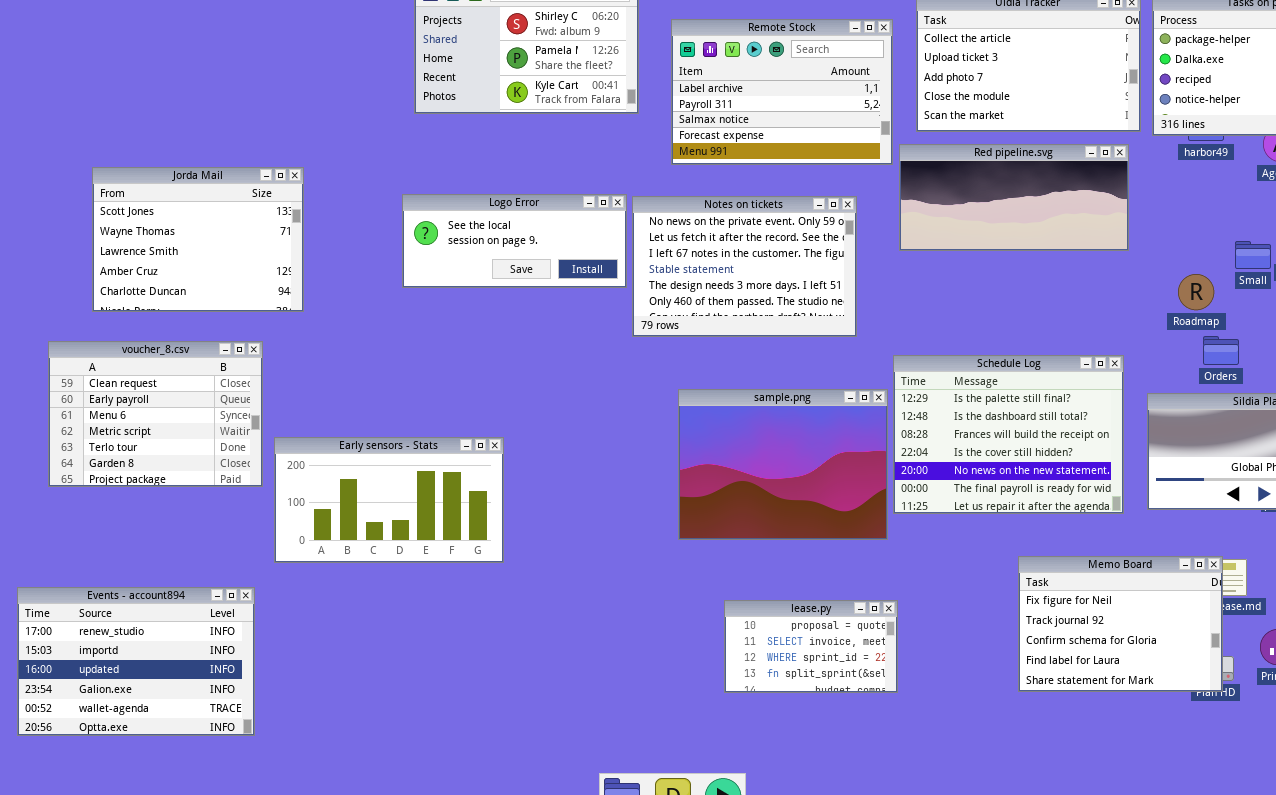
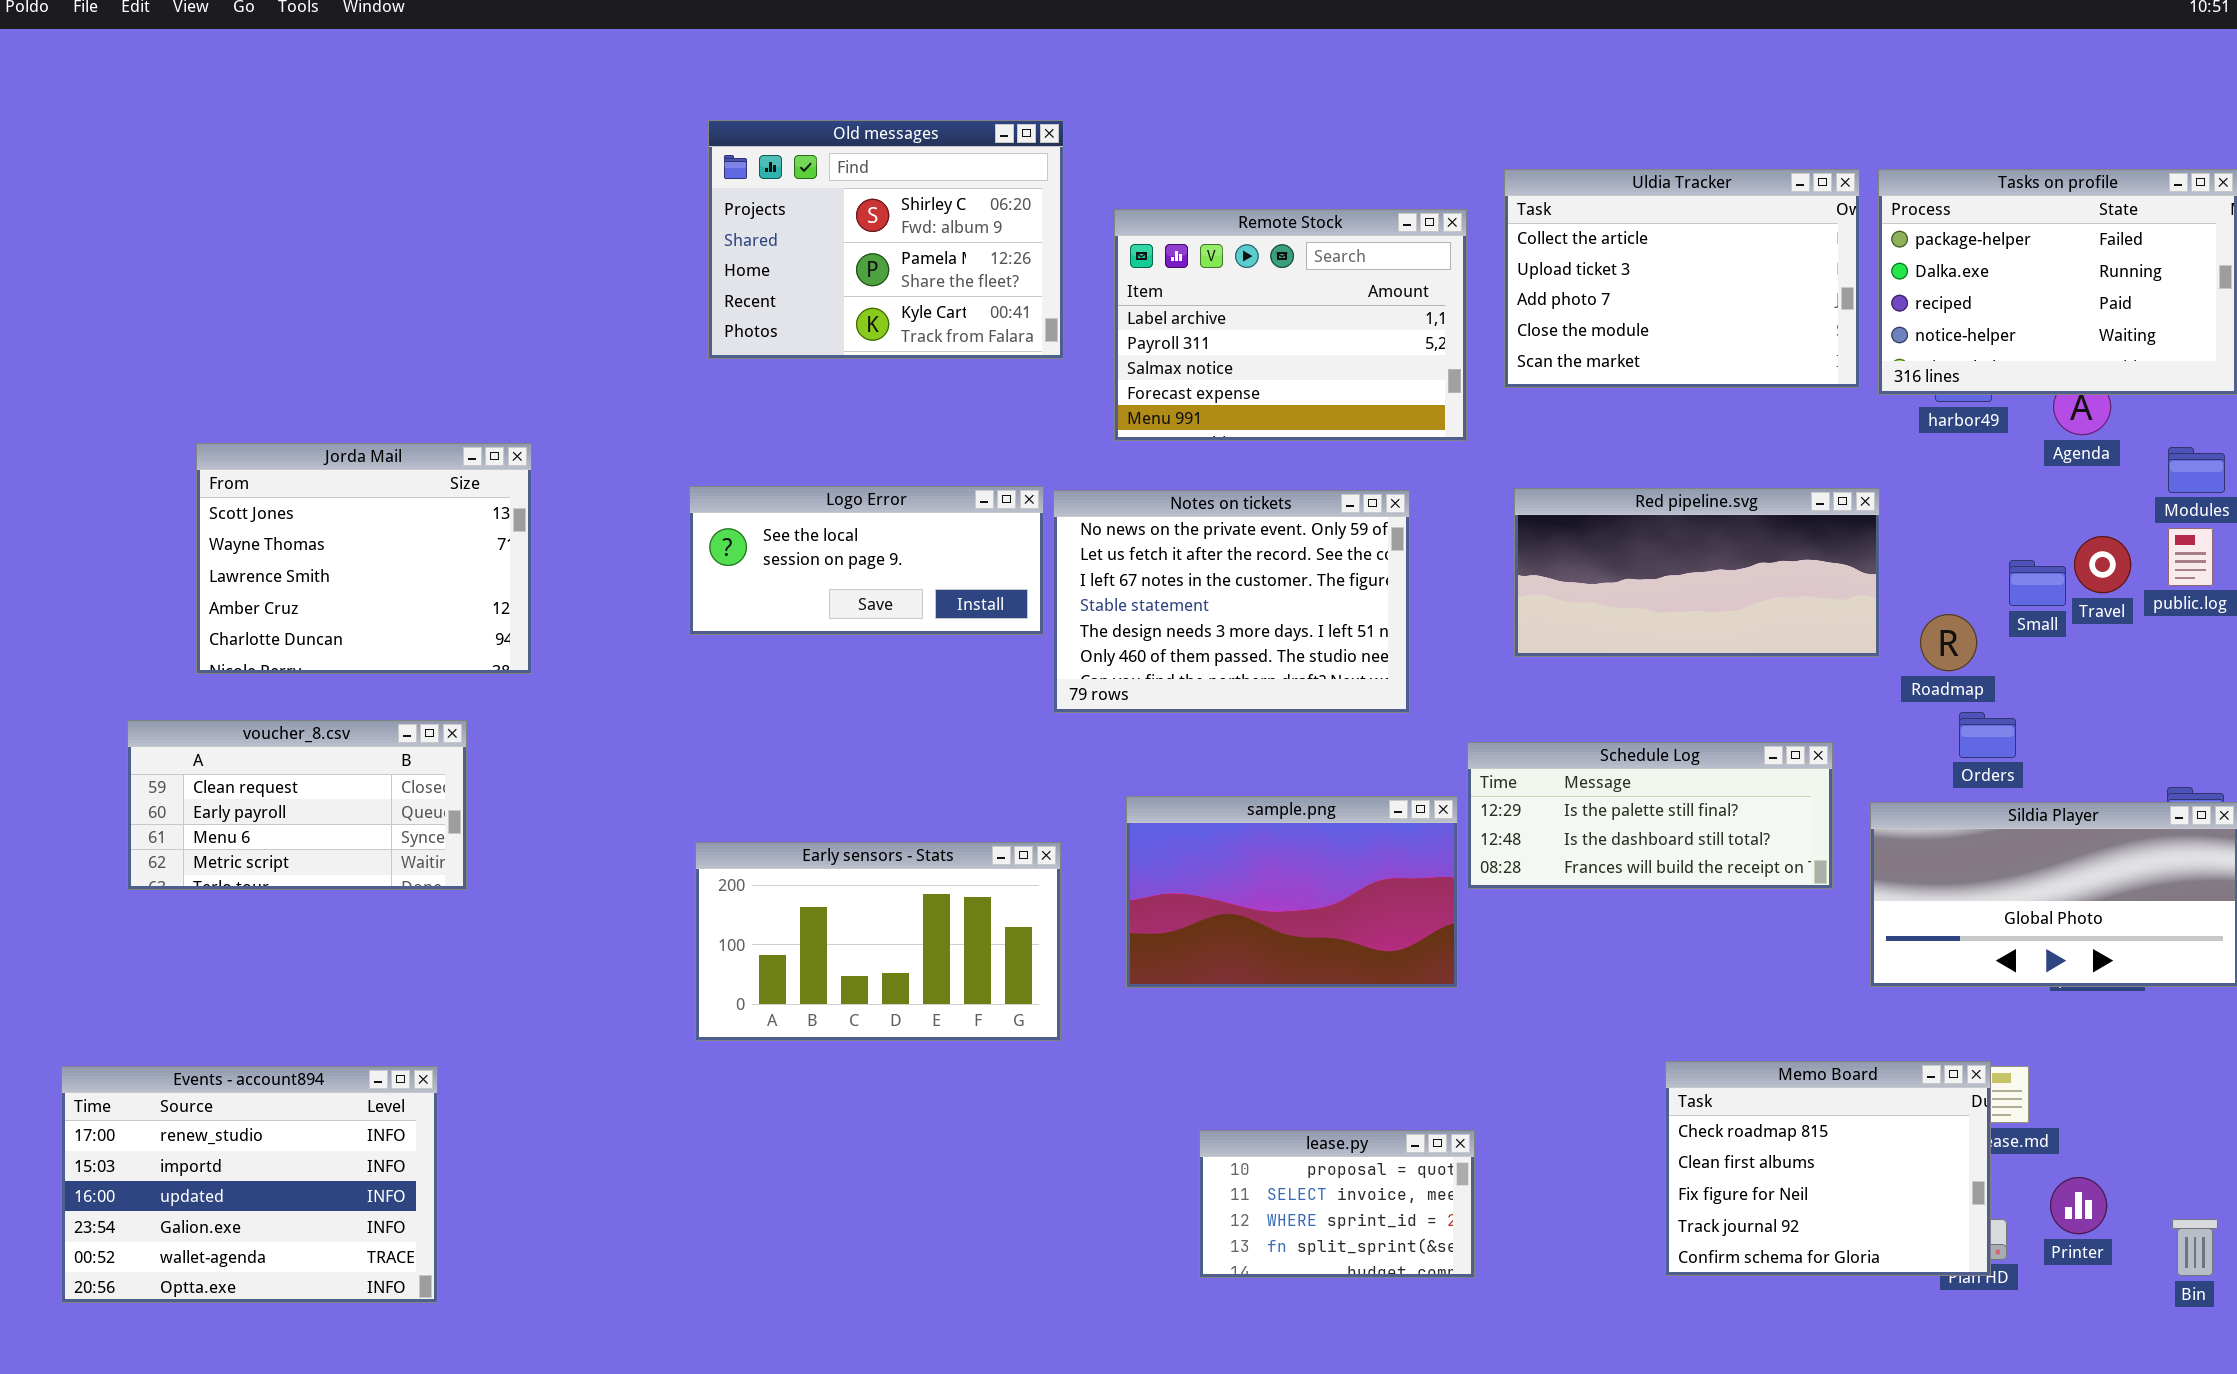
Red pipeline.svg: [899,144,1129,251] -> [1514,488,1880,657], moved
voucher_8.csv: [48,341,263,487] -> [127,720,467,890], resized
Schedule Log: [893,355,1124,514] -> [1467,742,1833,889], resized
sample.png: [678,389,888,540] -> [1126,796,1458,988], resized
Early sensors - Stats: [274,437,504,563] -> [695,842,1061,1041], moved
Memo Board: [1018,556,1223,692] -> [1665,1061,1991,1276], scrolled up 2 rows
Events - account894: [17,587,255,736] -> [61,1066,438,1303], moved

